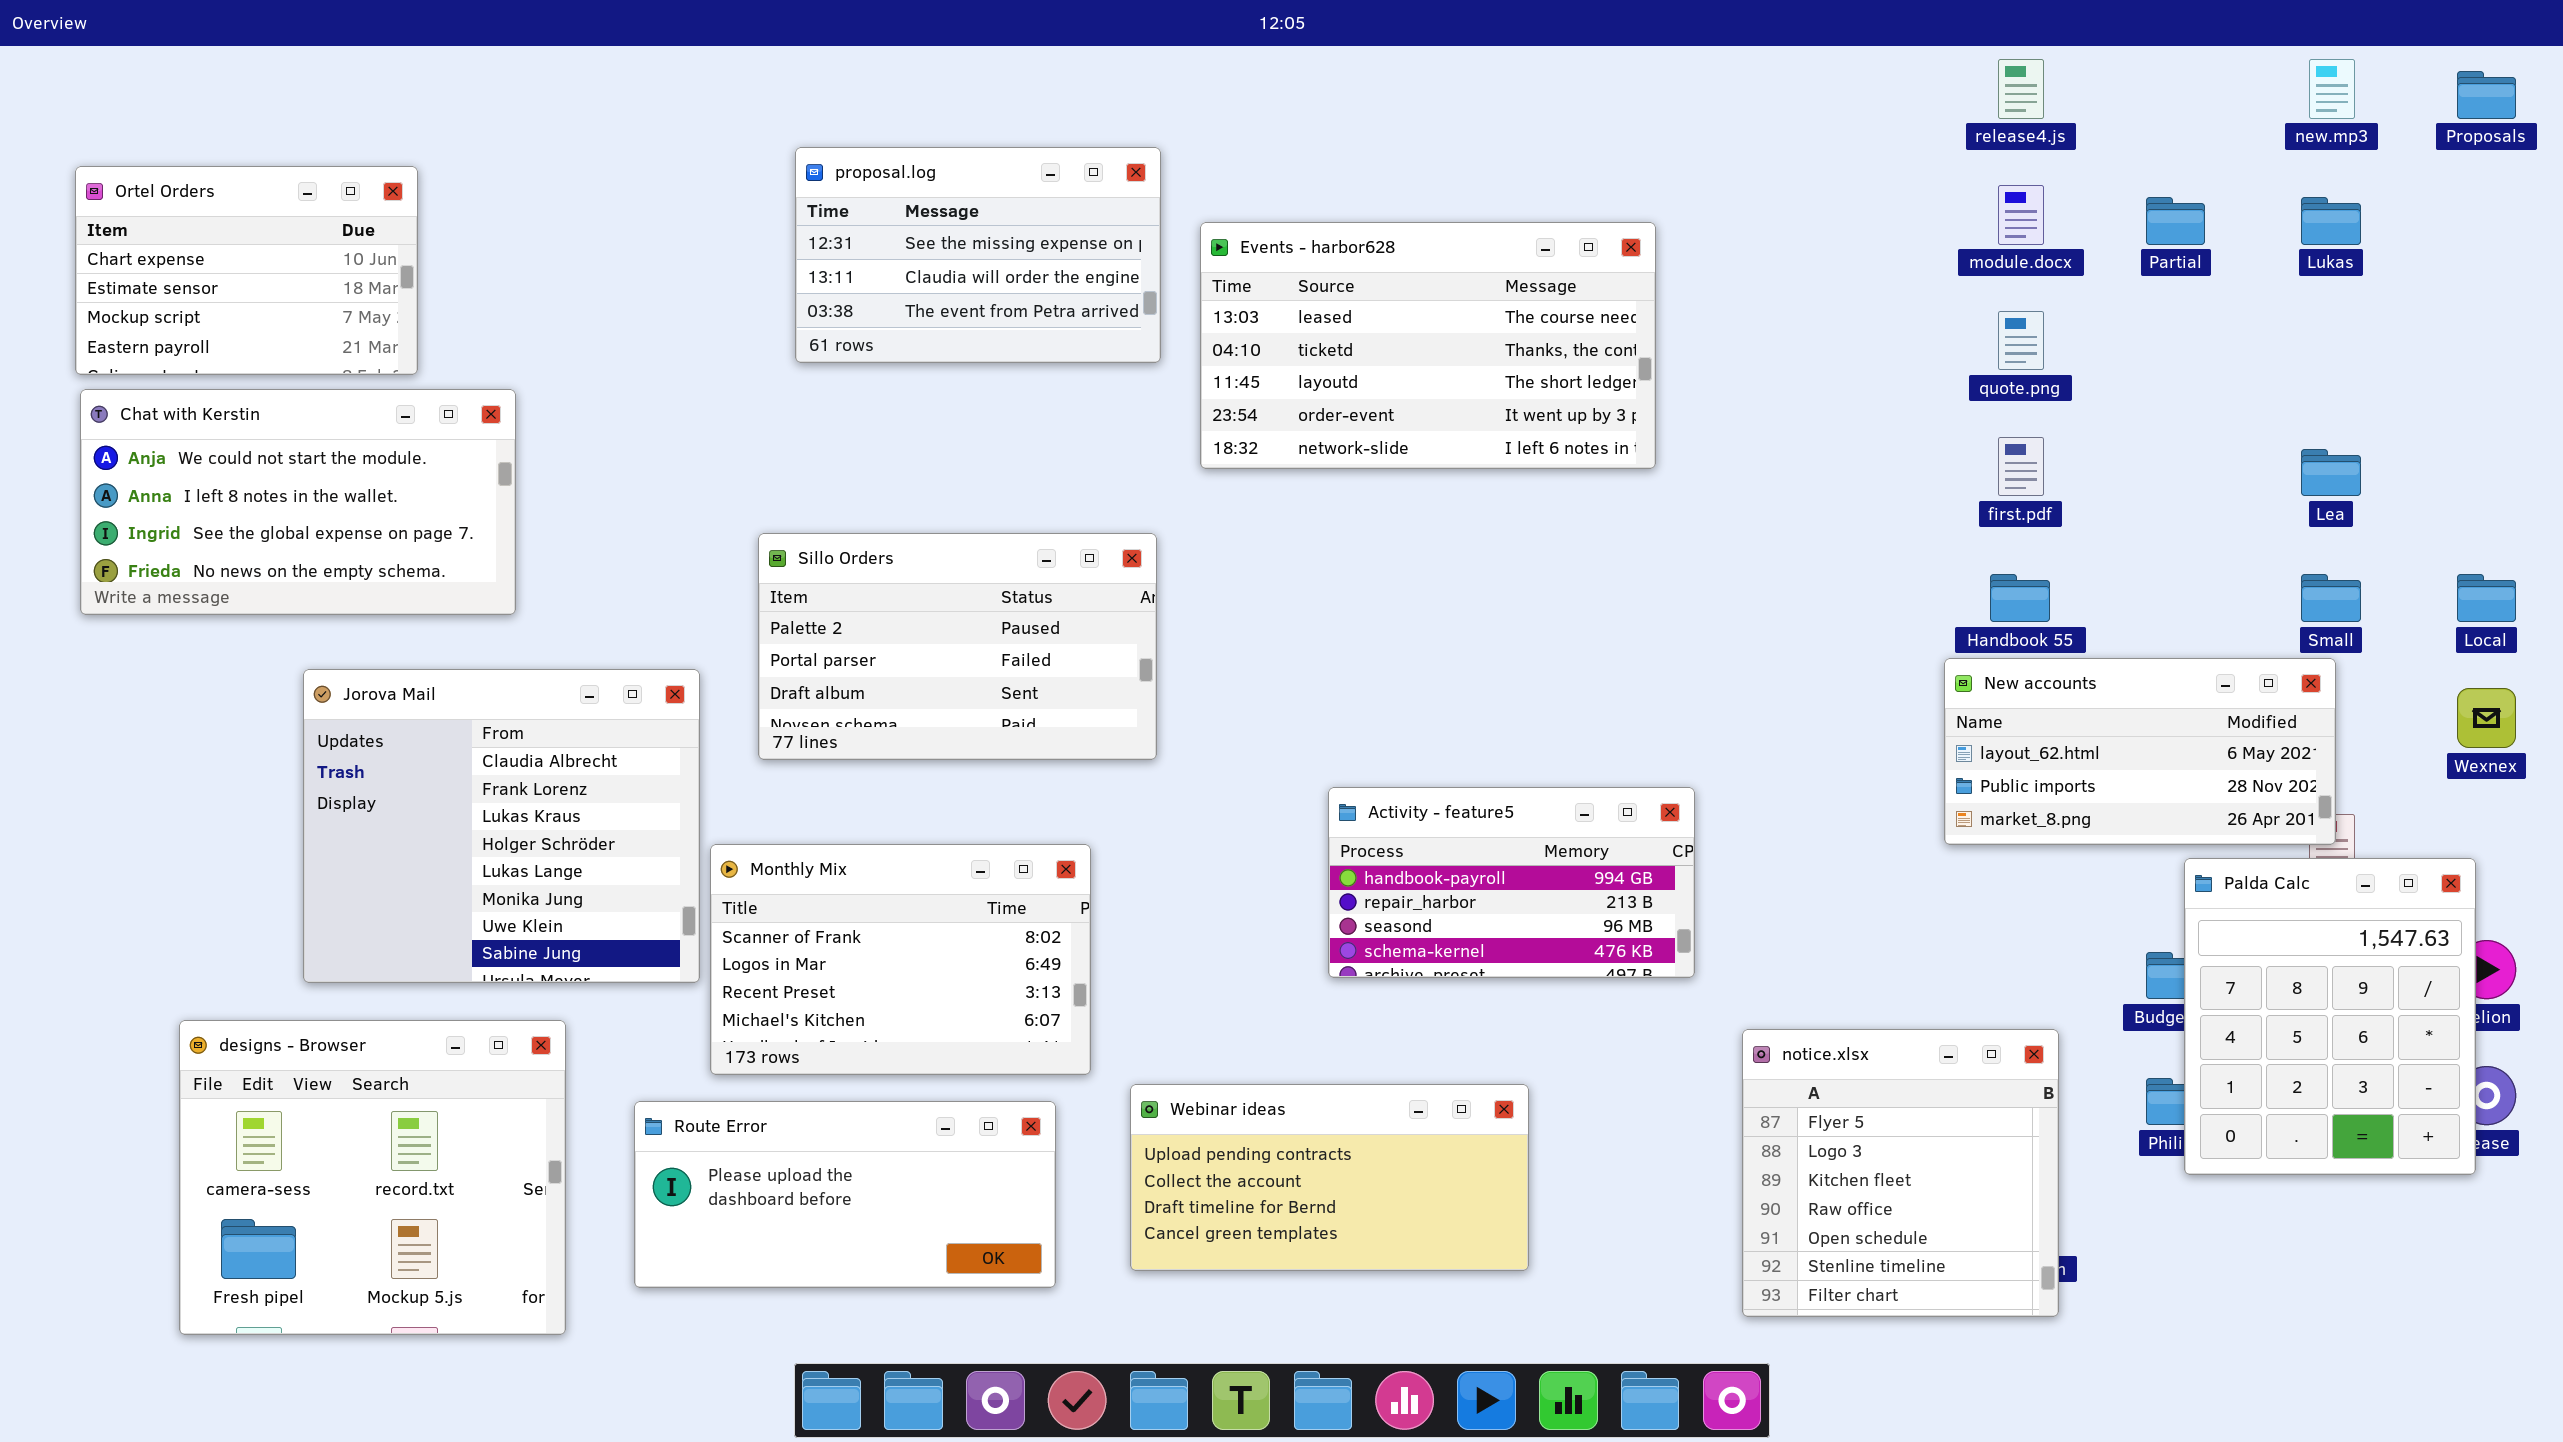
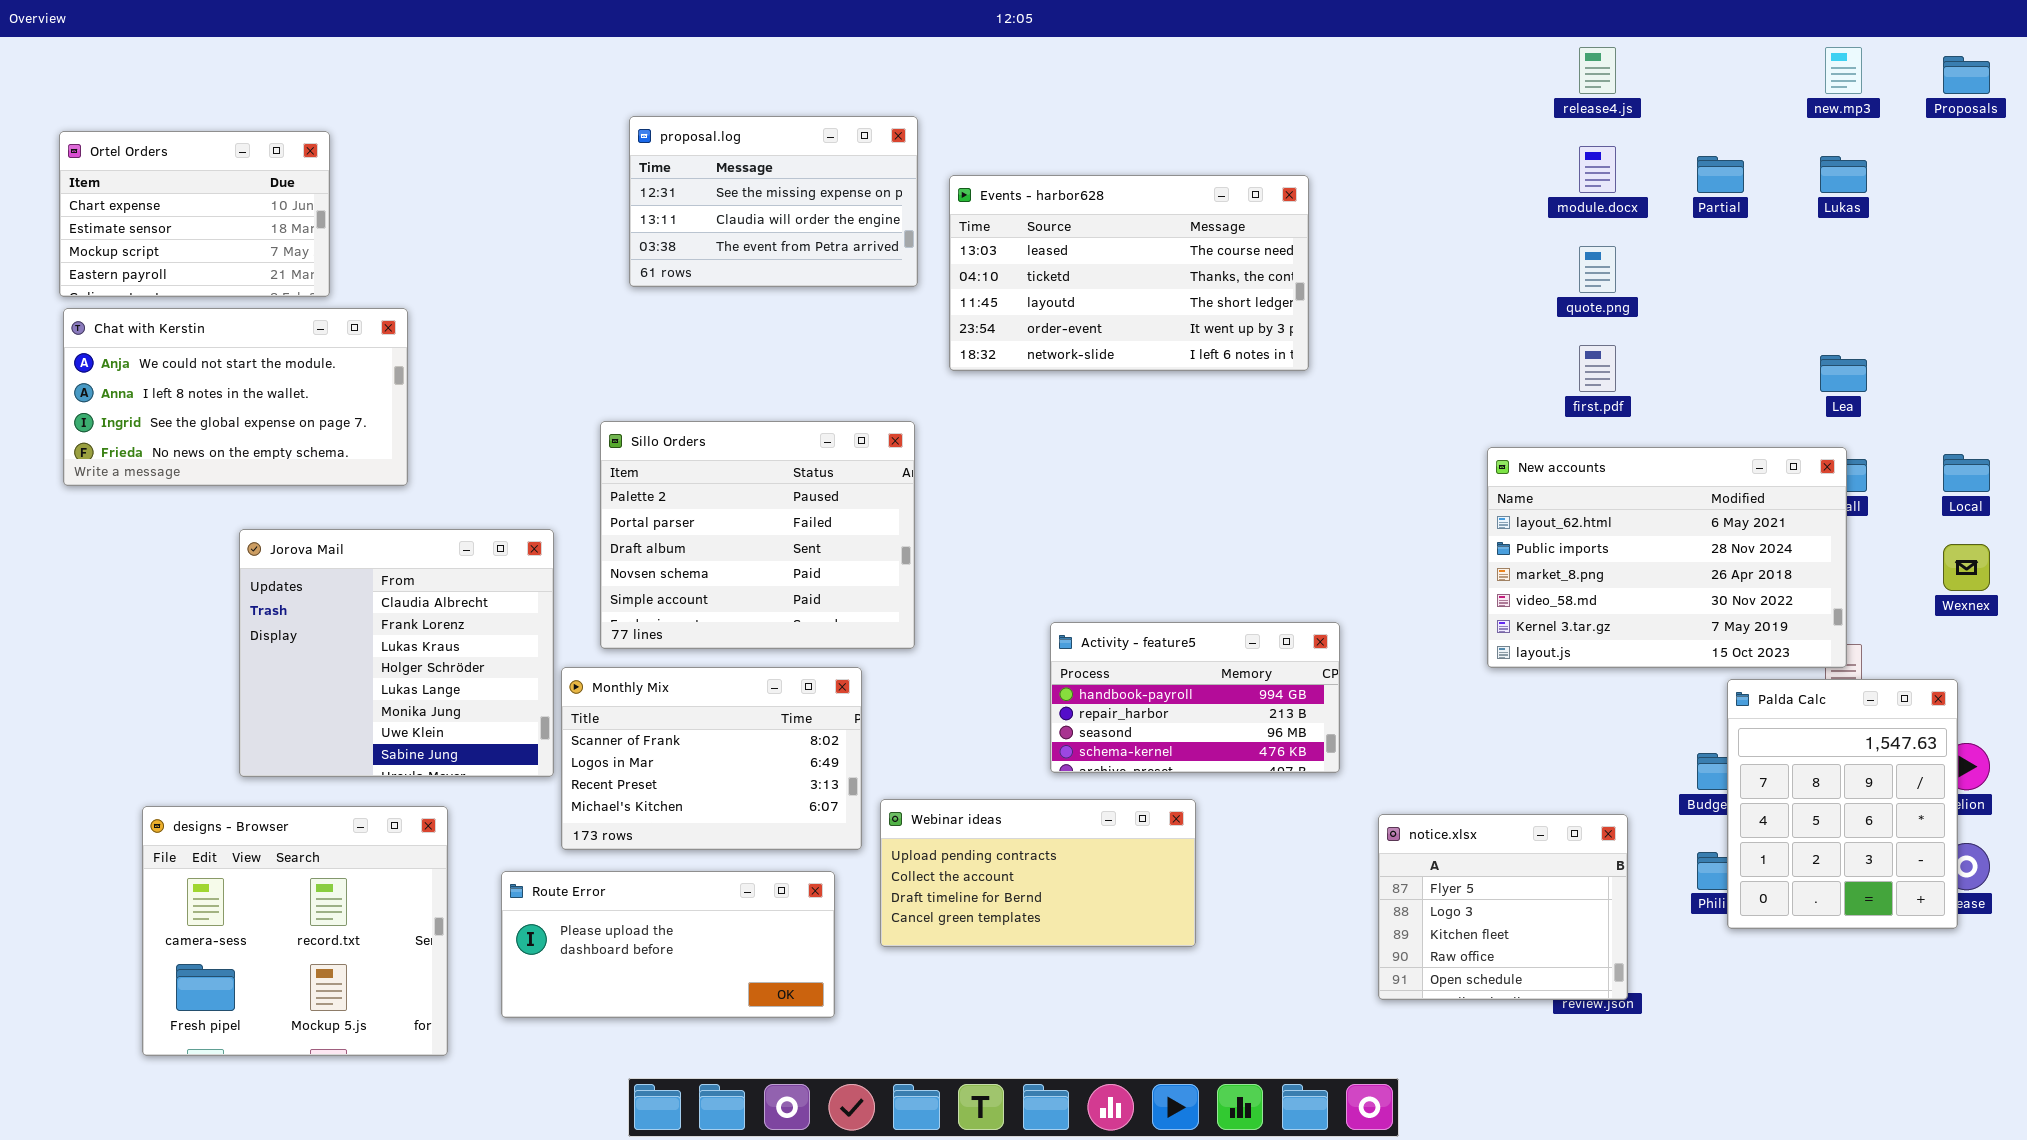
Sillo Orders: [758,533,1157,760] -> [600,421,915,649], resized
New accounts: [1944,658,2336,845] -> [1487,447,1847,668], resized
notice.xlsx: [1742,1029,2059,1317] -> [1378,814,1628,1000], resized
Webinar ideas: [1130,1084,1529,1271] -> [880,799,1196,947], moved

